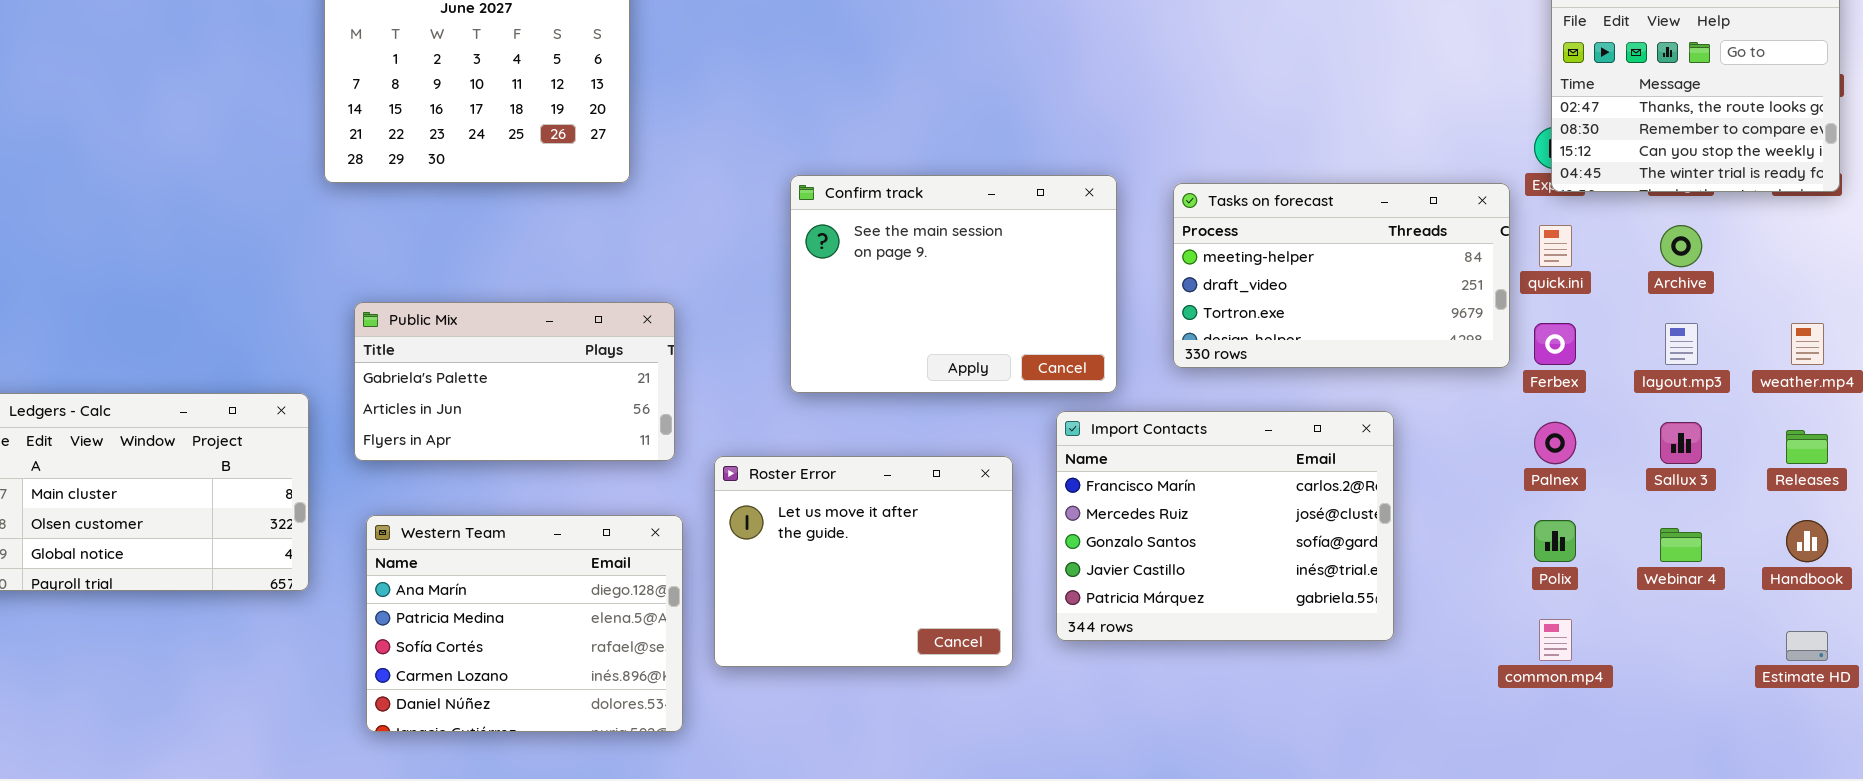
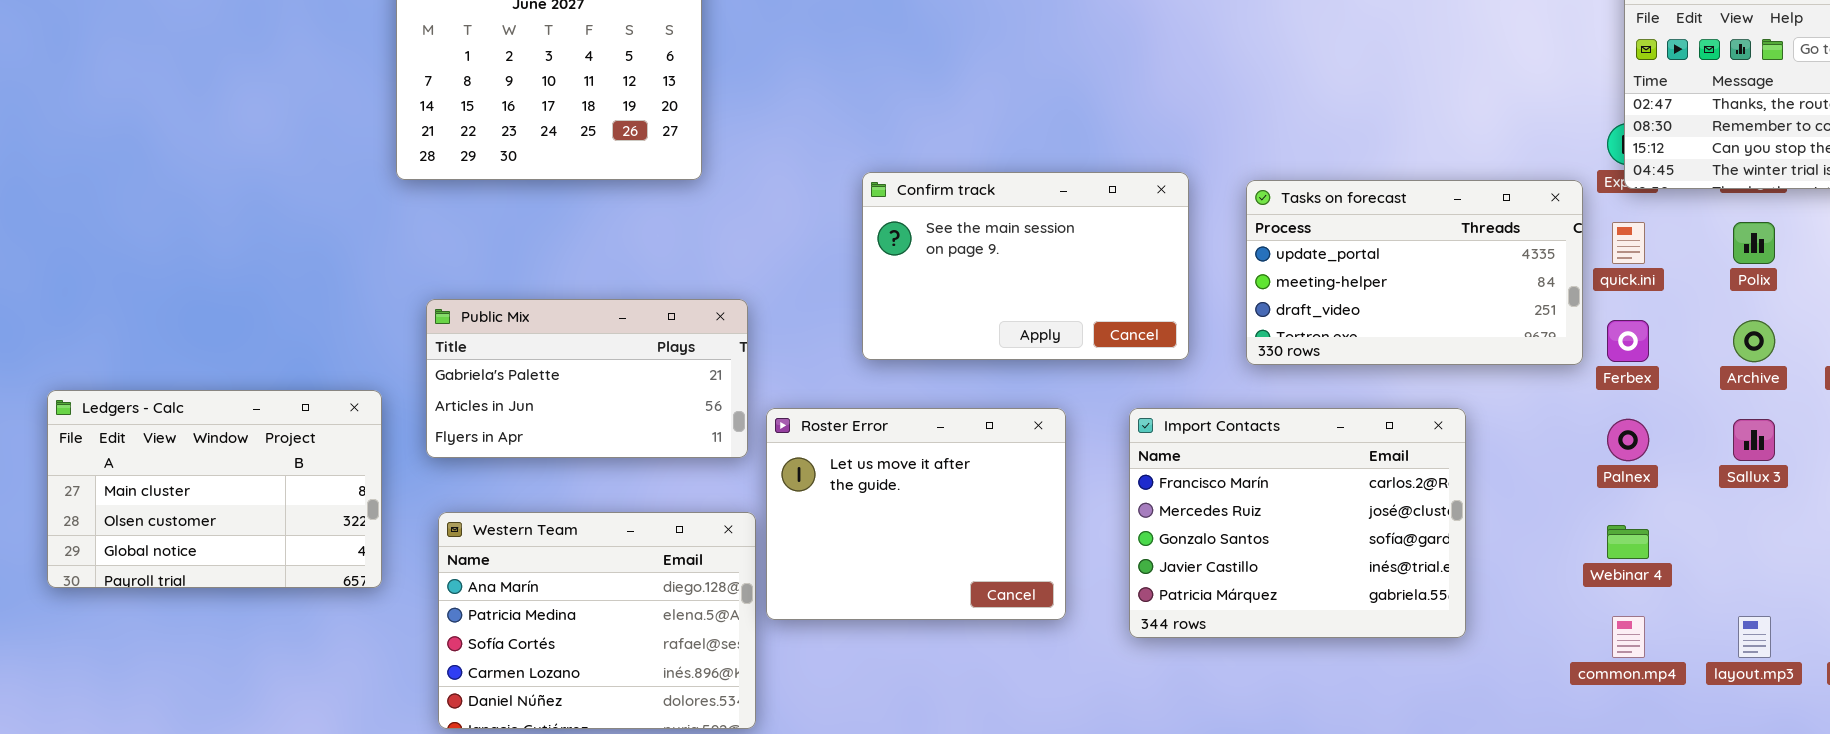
Confirm track: [790,175,1117,393] -> [862,172,1189,360], resized
Tasks on forecast: [1173,183,1510,368] -> [1246,180,1583,365], scrolled up 1 row
Archive: [1660,225,1702,267] -> [1733,320,1775,362], moved
layout.mp3: [1665,323,1698,365] -> [1738,616,1771,658], moved
Roster Error: [714,456,1013,667] -> [766,408,1066,620], moved
Polix: [1534,520,1576,562] -> [1733,222,1775,264], moved
Webinar 4: [1660,528,1702,562] -> [1607,525,1649,559], moved

